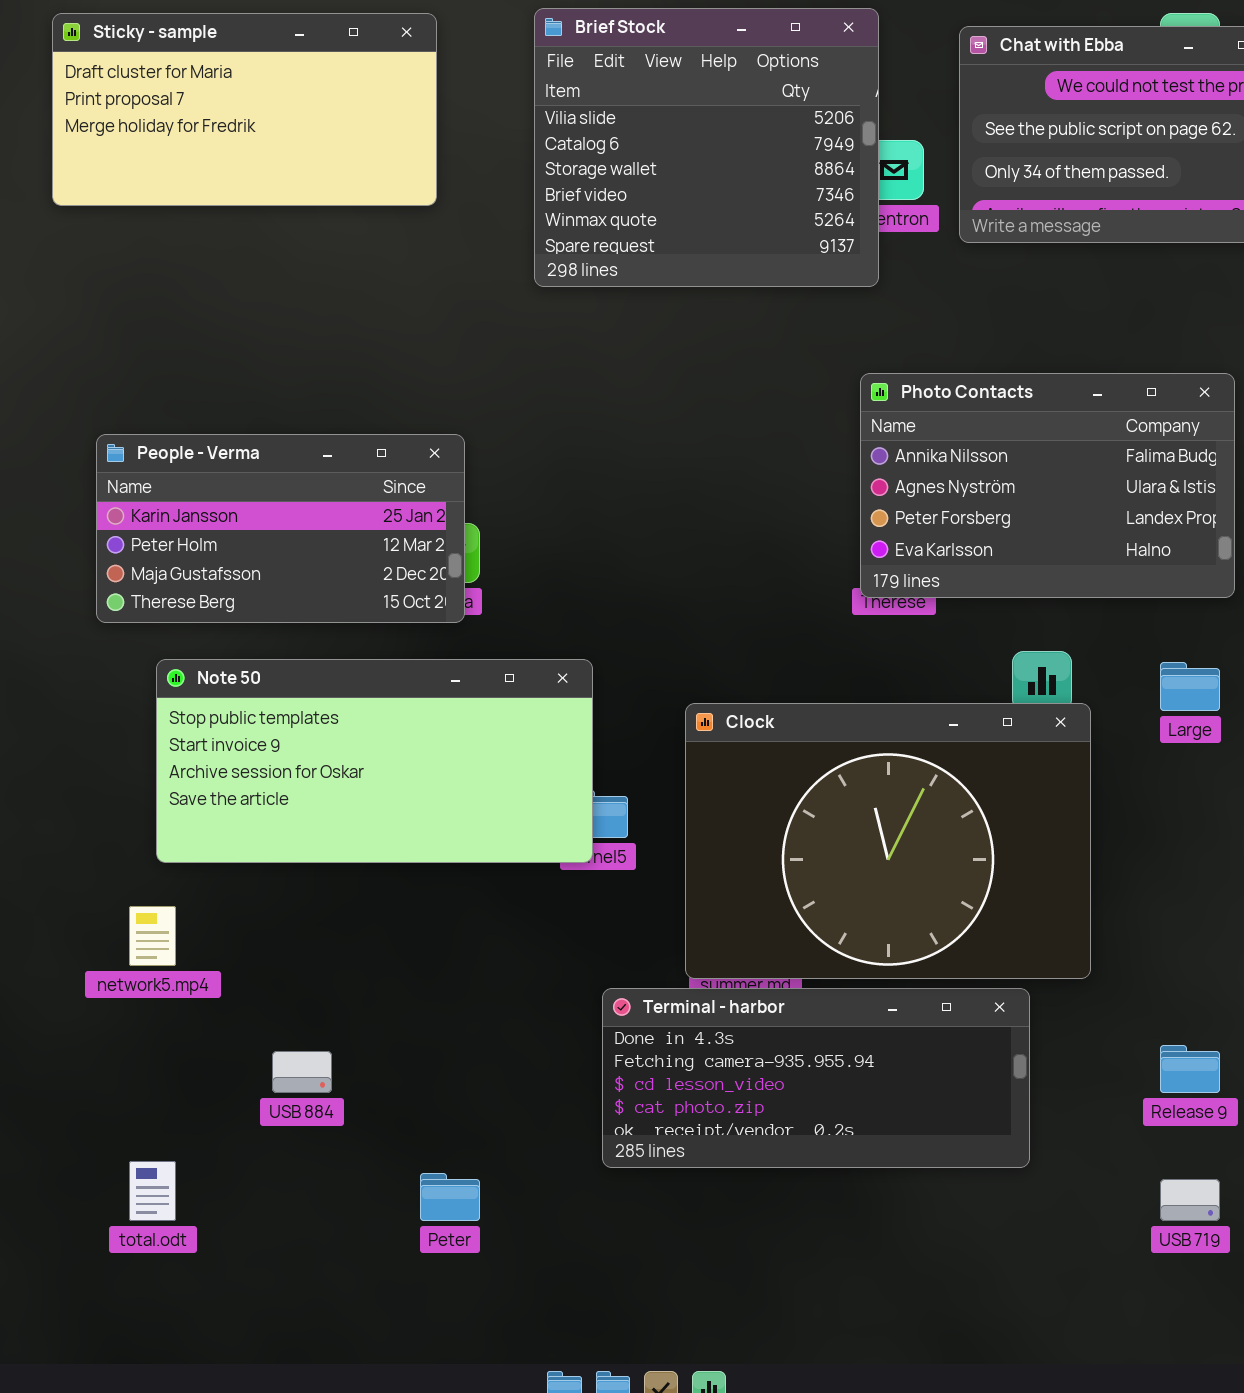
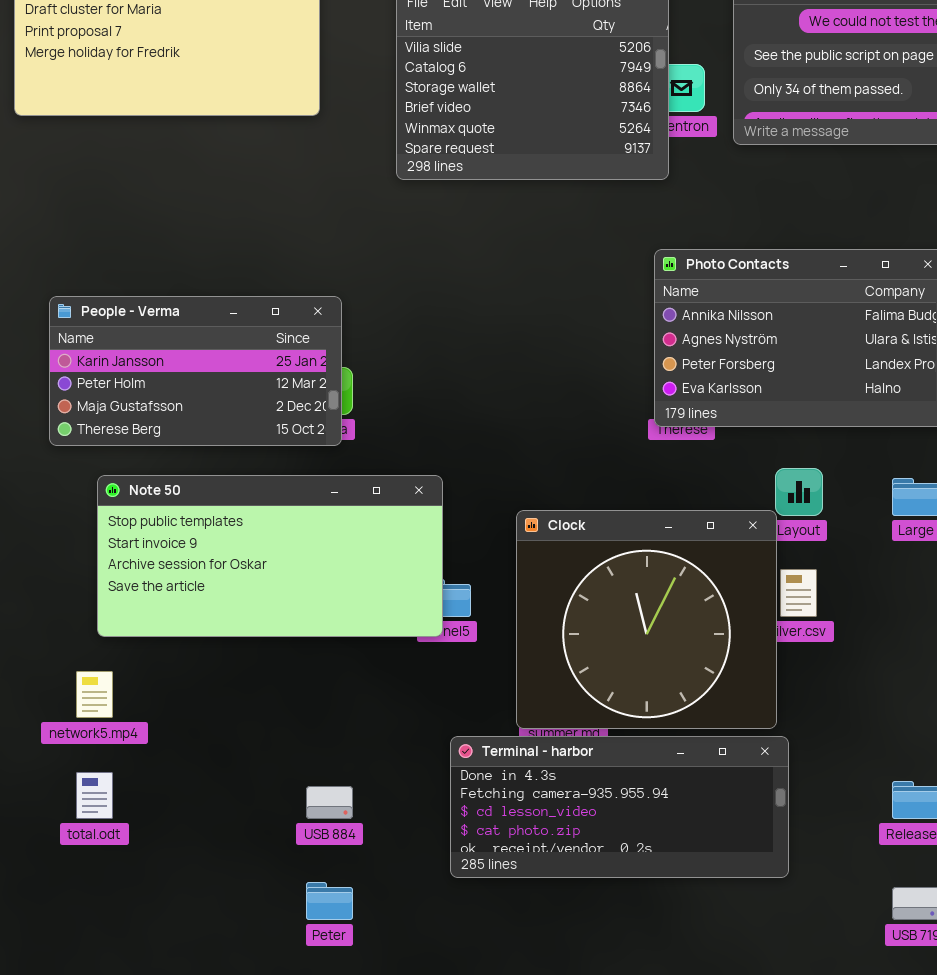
Clock: [685,703,1091,979] -> [516,510,777,729], resized
USB 884: [272,1051,332,1093] -> [306,786,353,819], moved
total.odt: [129,1161,176,1221] -> [76,772,113,819], moved

